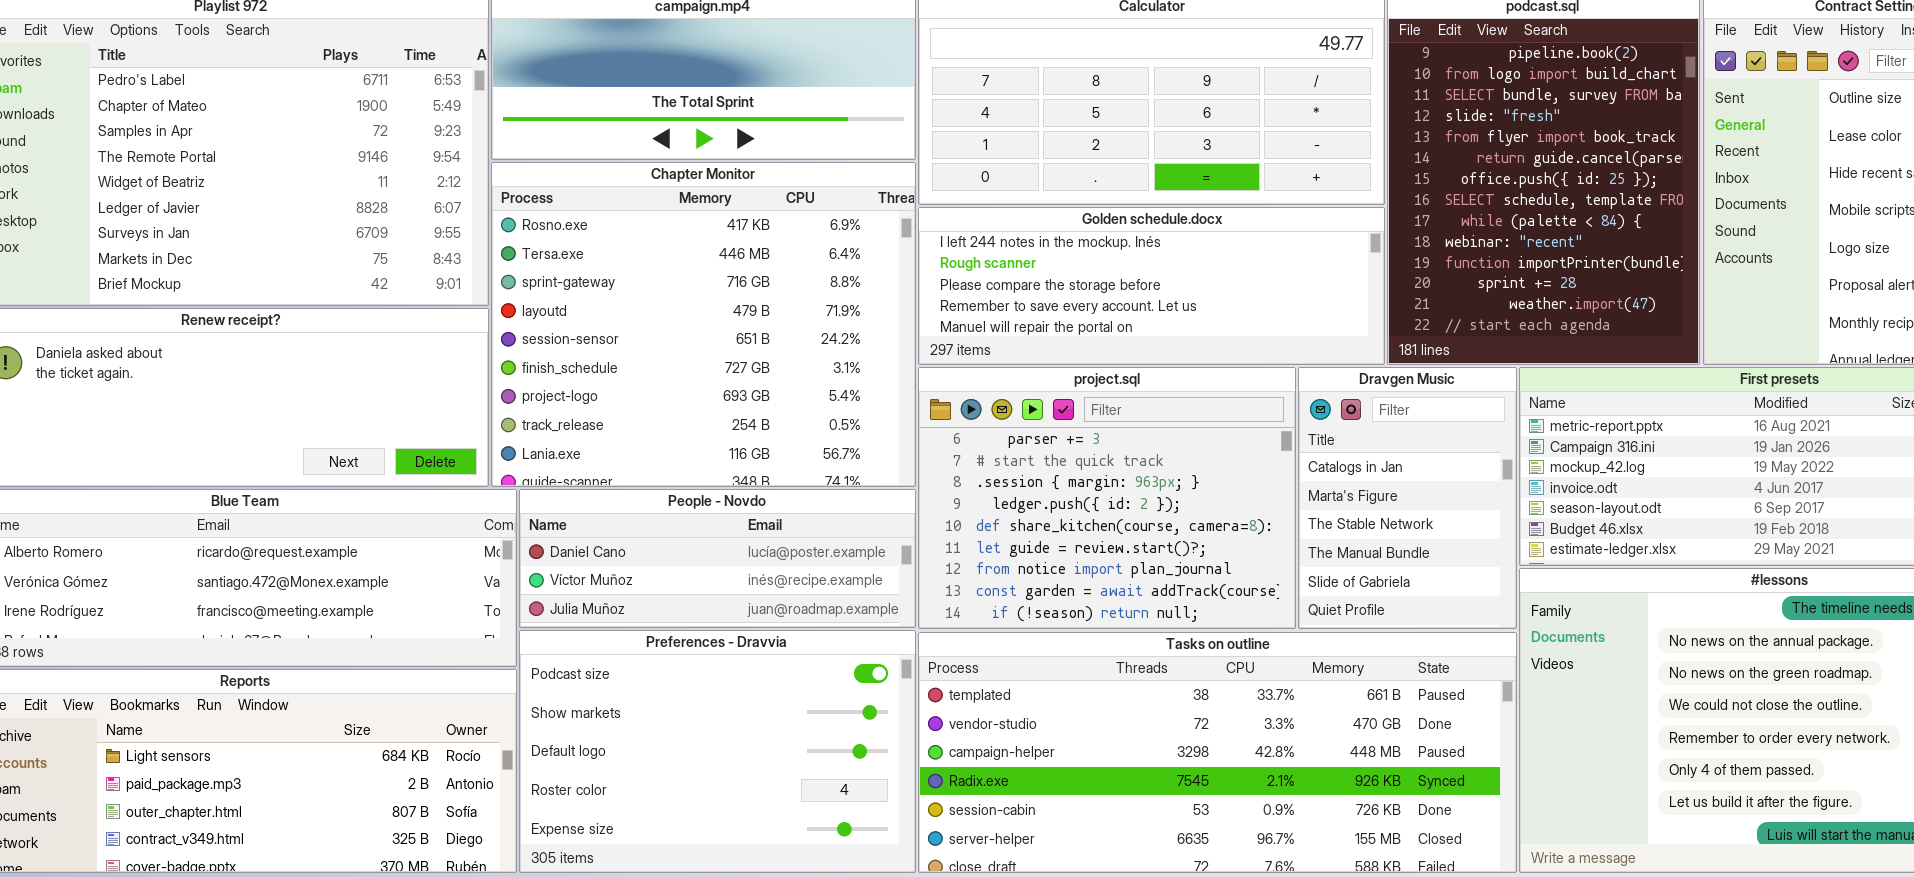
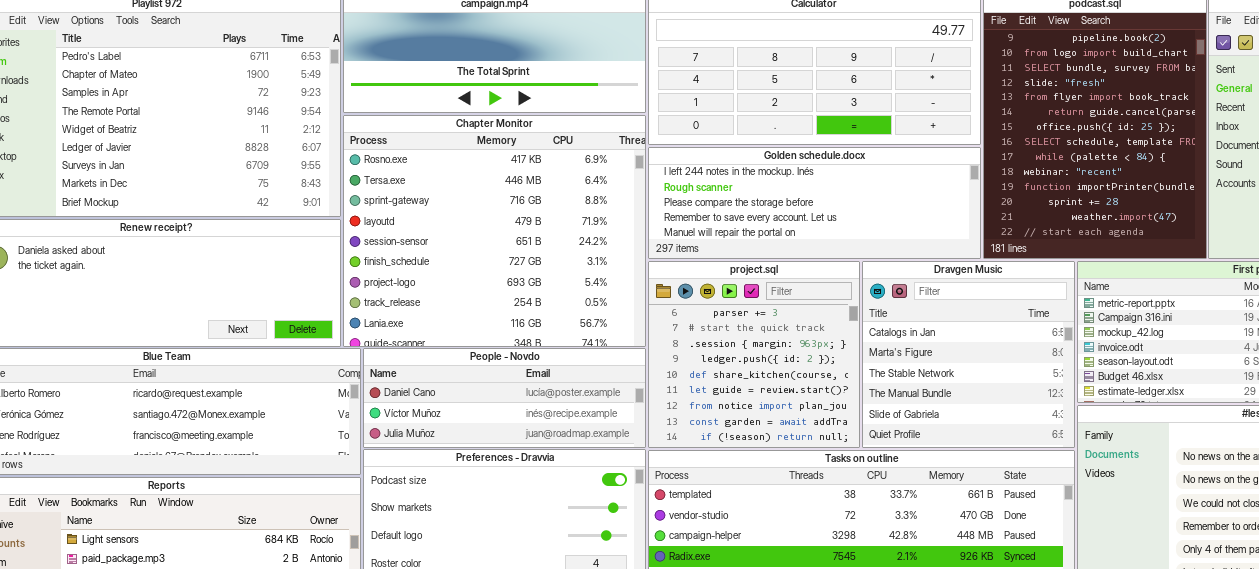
project.sql: [918,367,1296,629] -> [648,261,860,448], resized
Dravgen Music: [1298,367,1517,629] -> [862,261,1075,448], resized

